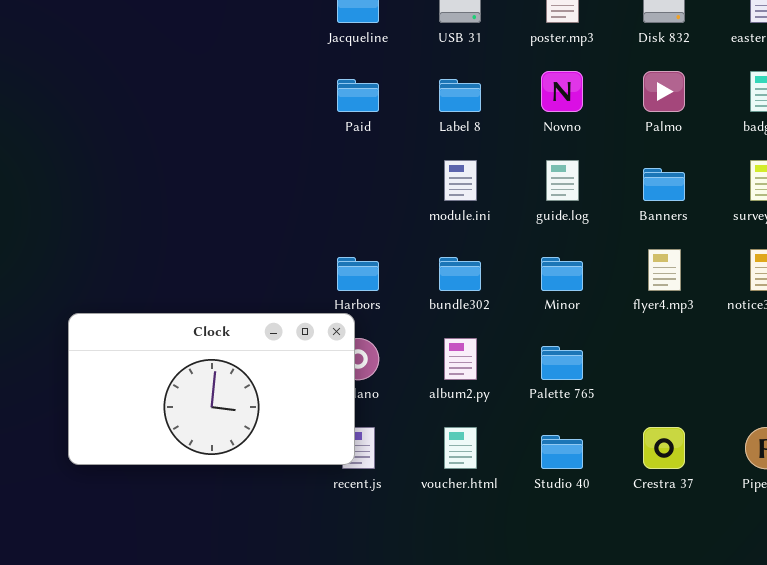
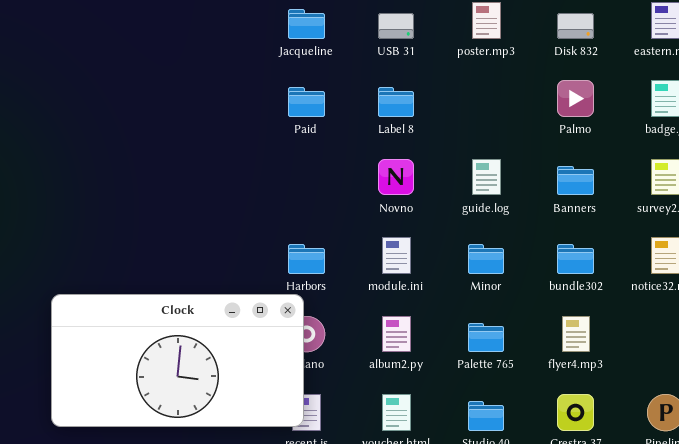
Novno: [541,71,583,112] -> [378,159,414,195], moved
module.ini: [444,160,477,201] -> [382,237,411,274], moved
flyer4.mp3: [648,249,681,291] -> [562,316,590,352], moved
bundle302: [439,257,481,291] -> [557,244,594,274], moved

